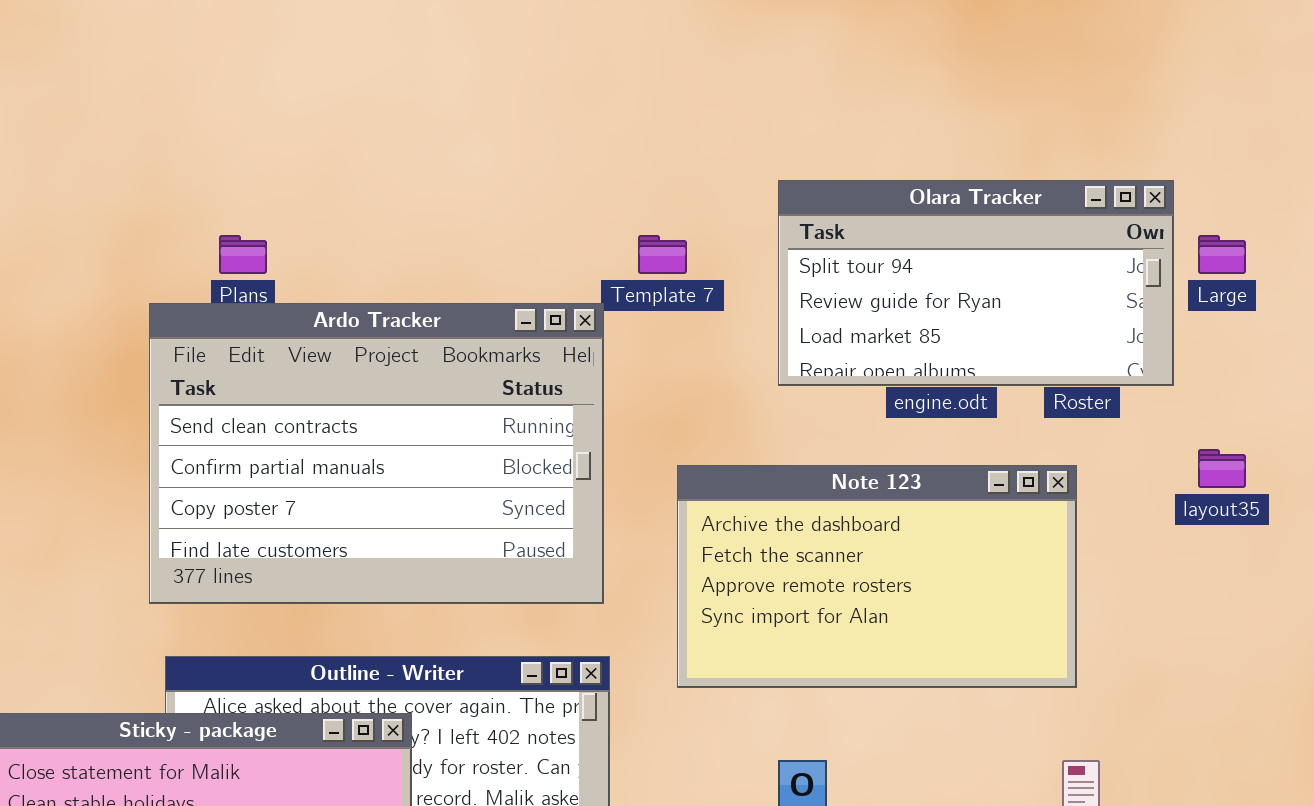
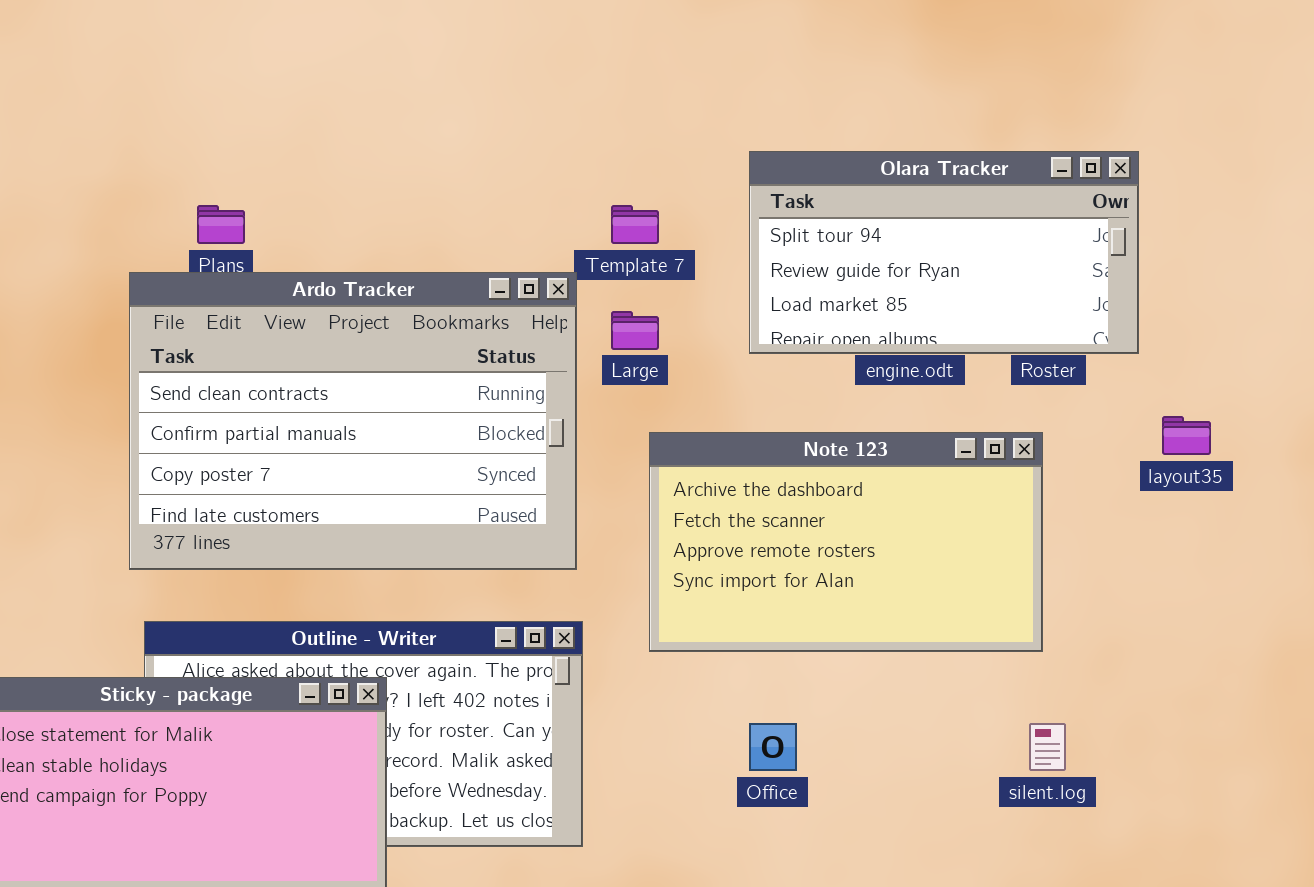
Large: [1198,235,1246,274] -> [611,311,659,350], moved

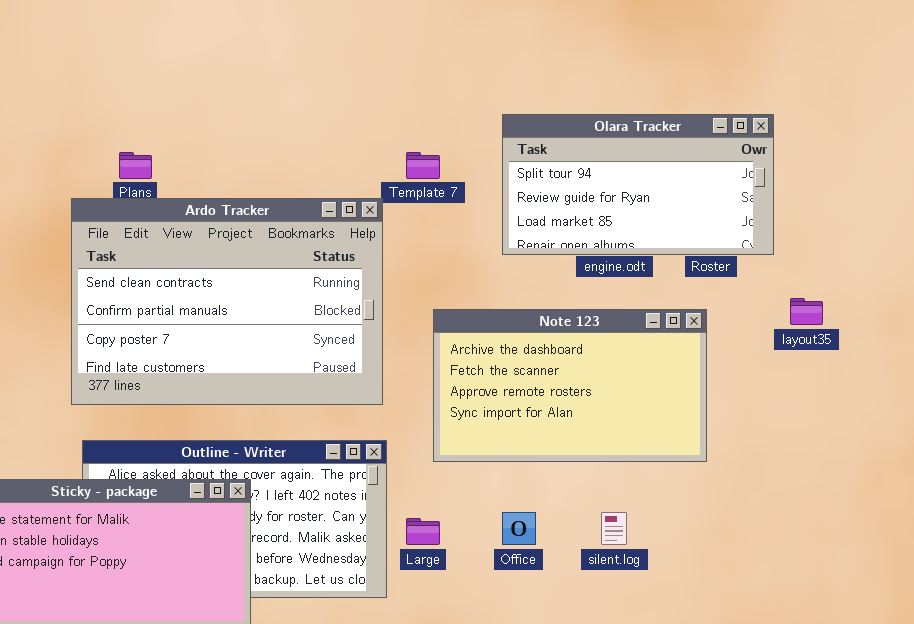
Large: [611,311,659,350] -> [406,518,440,545], moved
silent.log: [1029,723,1066,771] -> [601,512,627,545], moved

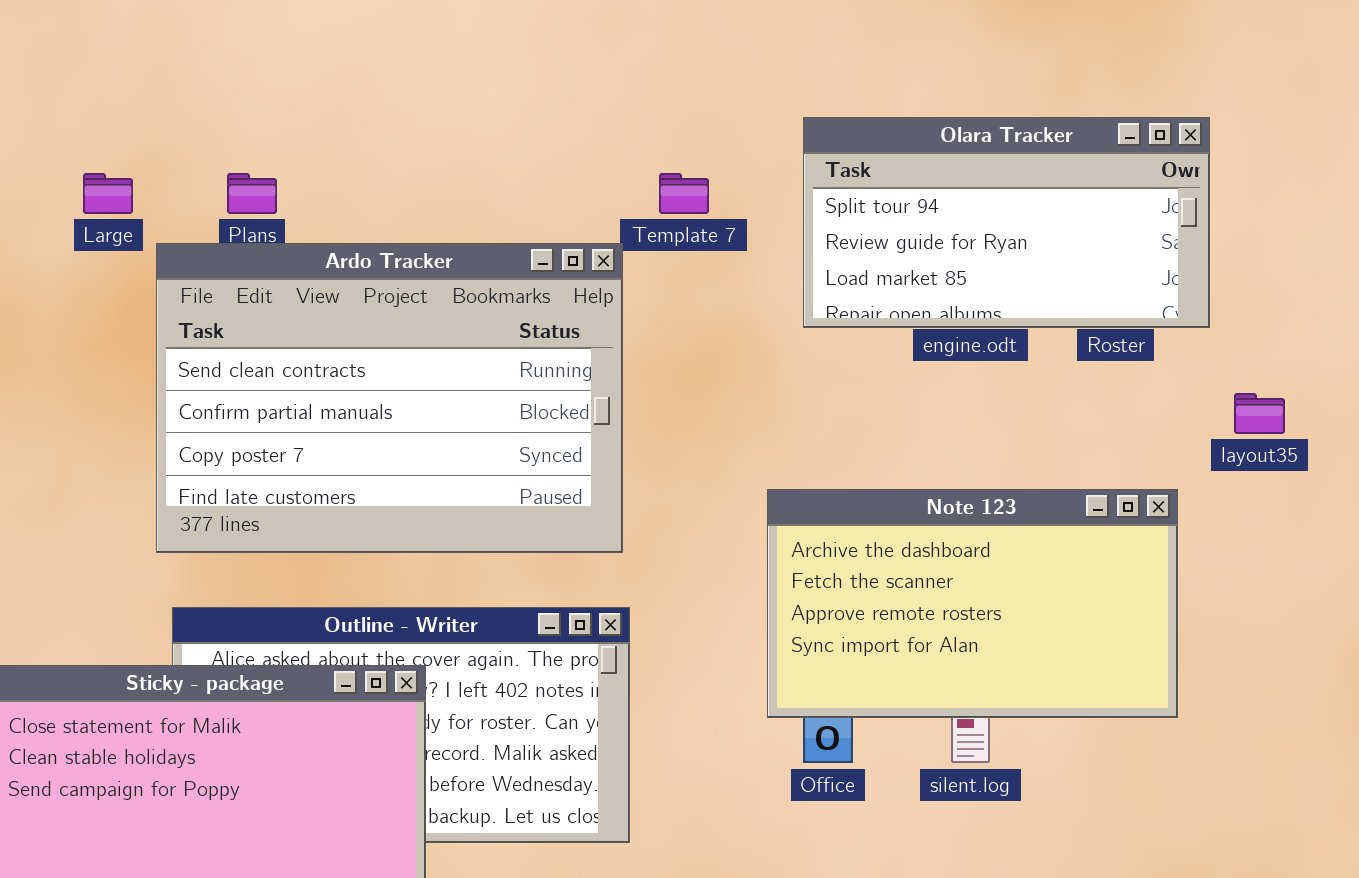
Note 123: [433,309,707,462] -> [767,489,1178,718], moved
Large: [406,518,440,545] -> [83,173,133,214], moved

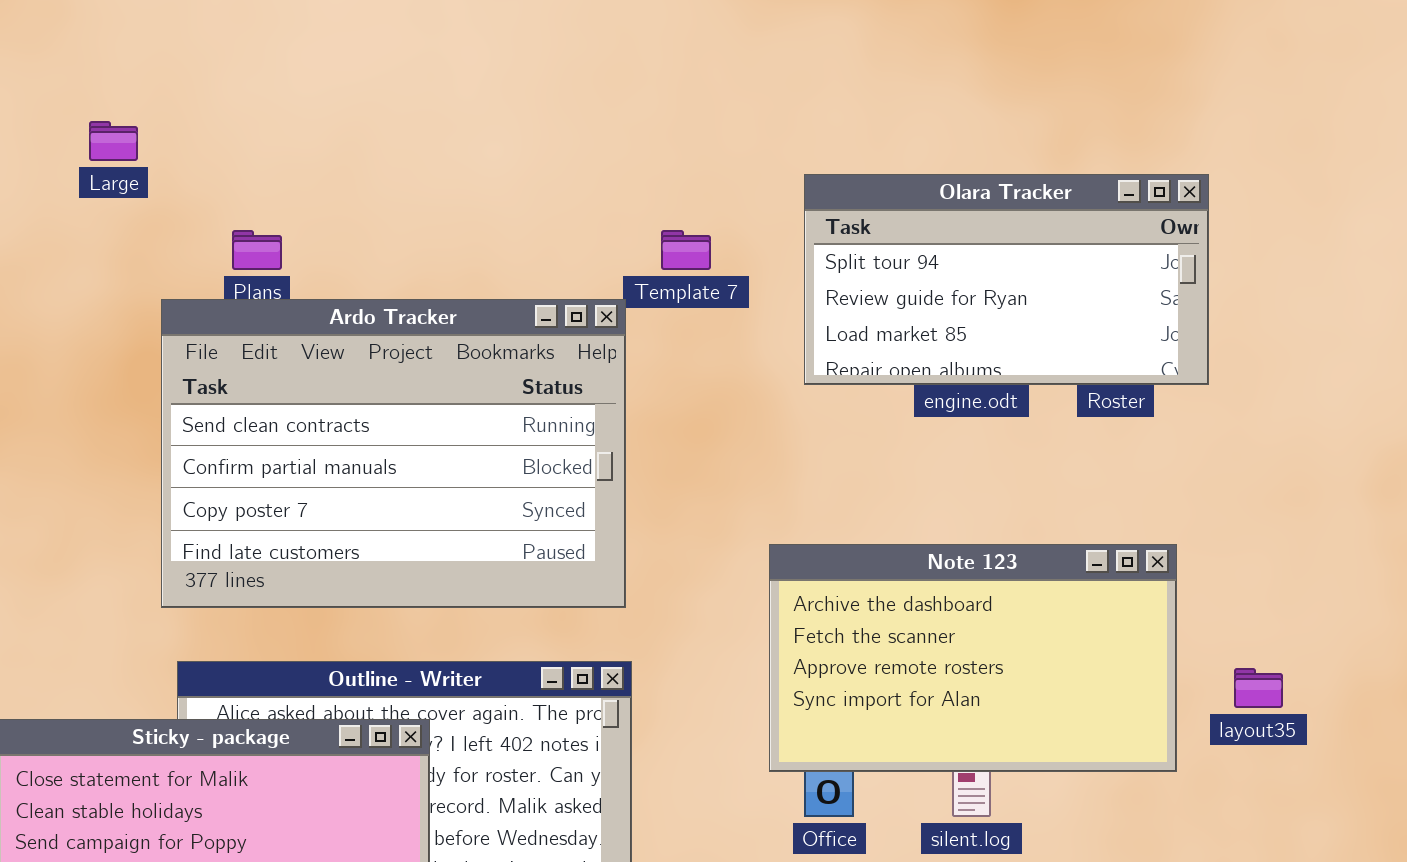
Large: [83,173,133,214] -> [89,121,138,161], moved
layout35: [1234,393,1285,434] -> [1234,668,1283,708], moved

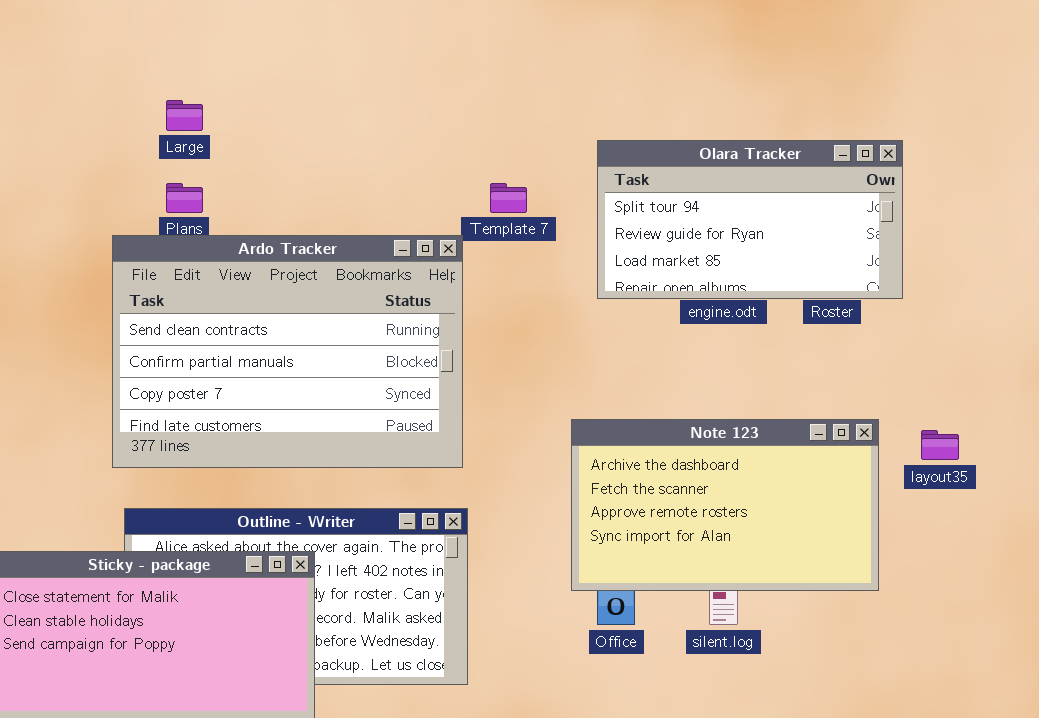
Large: [89,121,138,161] -> [166,100,203,131], moved
layout35: [1234,668,1283,708] -> [921,430,959,460], moved

